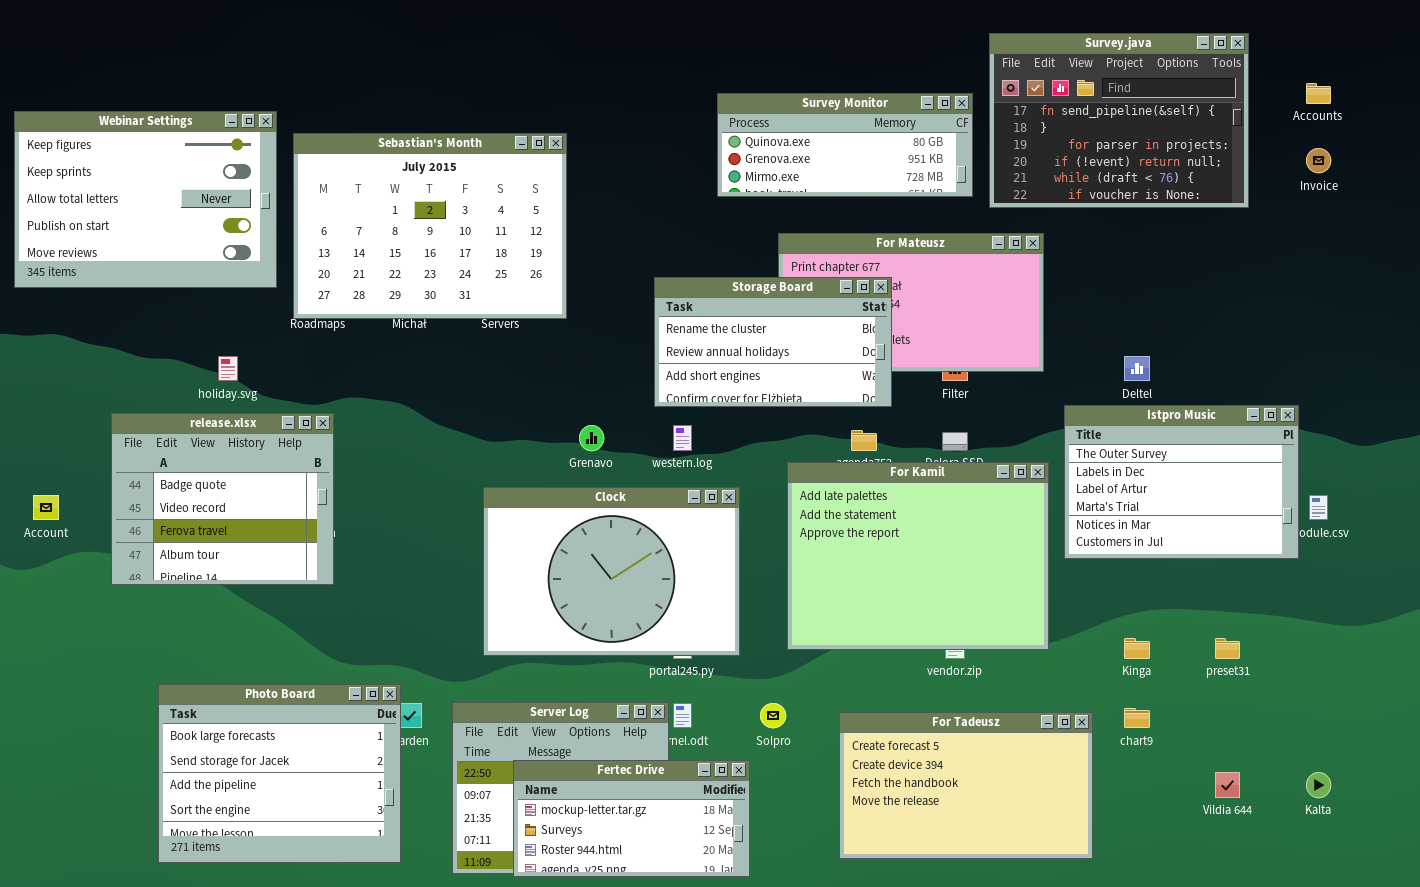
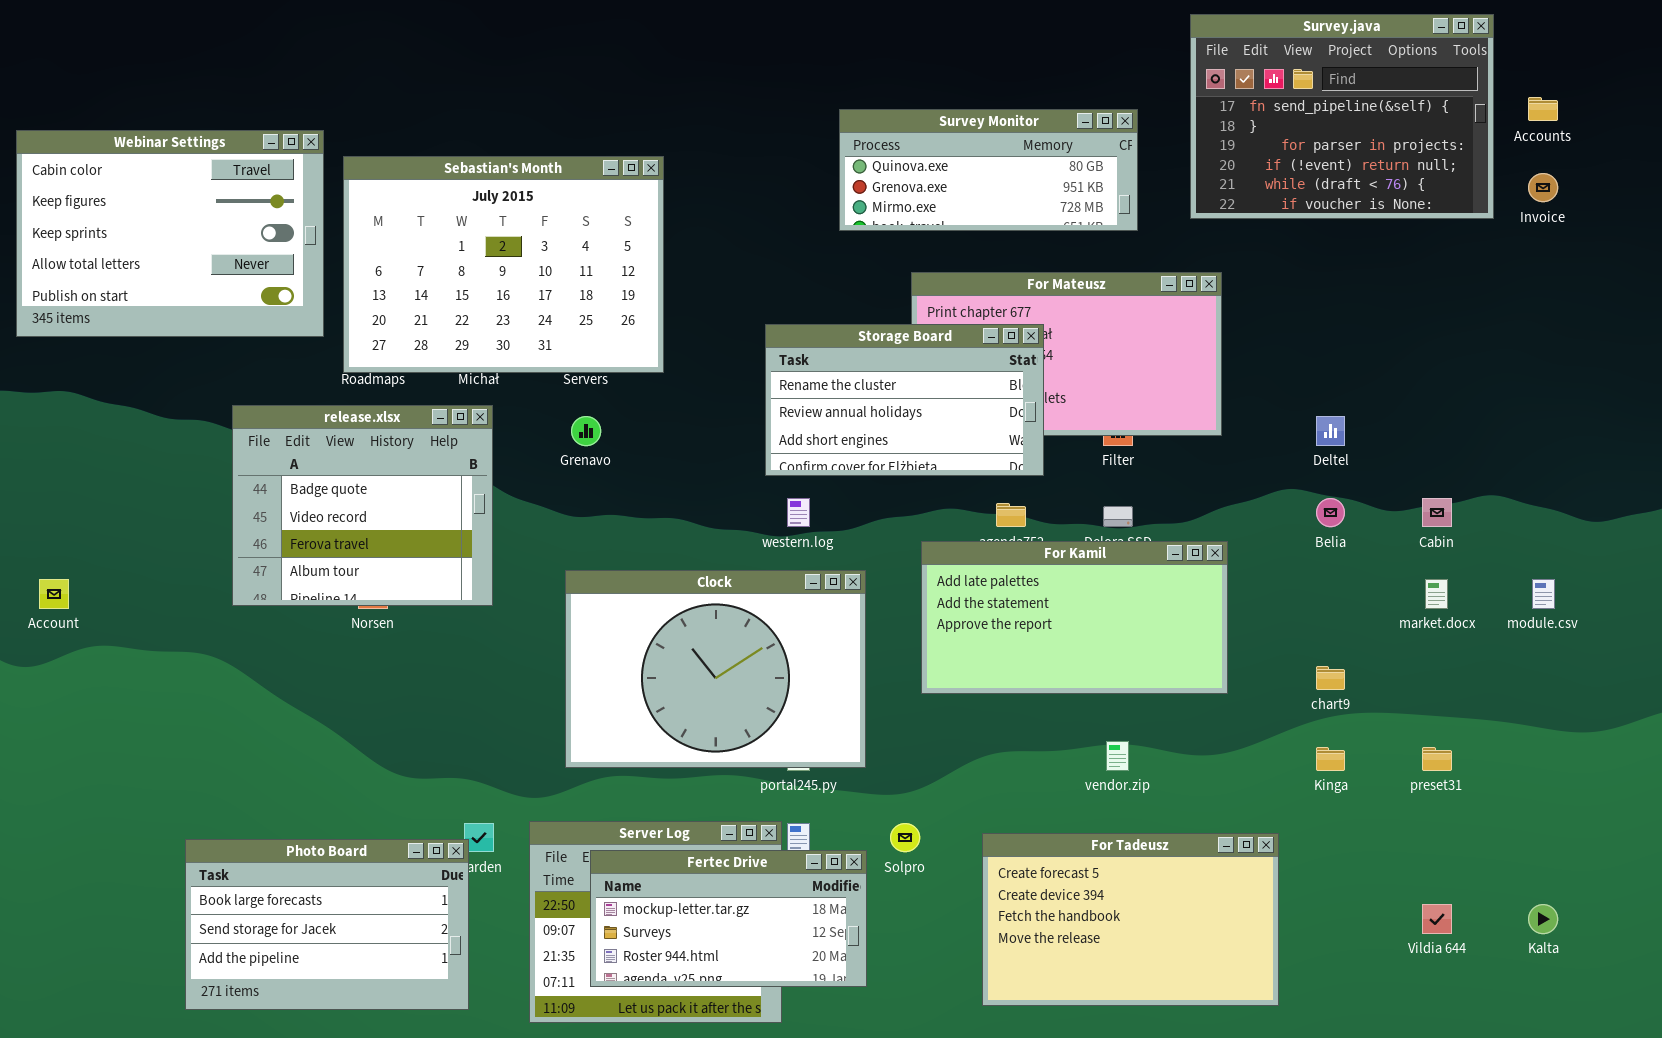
Survey.java: [989,33,1249,208] -> [1190,14,1494,219], moved
Webinar Settings: [14,111,277,288] -> [16,130,324,337], scrolled up 1 row
Istpro Music: [1064,405,1299,559] -> none, closed
release.xlsx: [111,413,334,585] -> [232,405,493,606], moved
Grenavo: [579,425,604,451] -> [571,416,601,446], moved
For Kamil: [787,462,1049,650] -> [921,541,1228,694], resized
Photo Board: [158,684,401,863] -> [185,839,469,1010], resized
chart9: [1124,708,1150,728] -> [1316,666,1345,690], moved
Fertec Drive: [513,760,750,877] -> [590,850,867,987], moved

